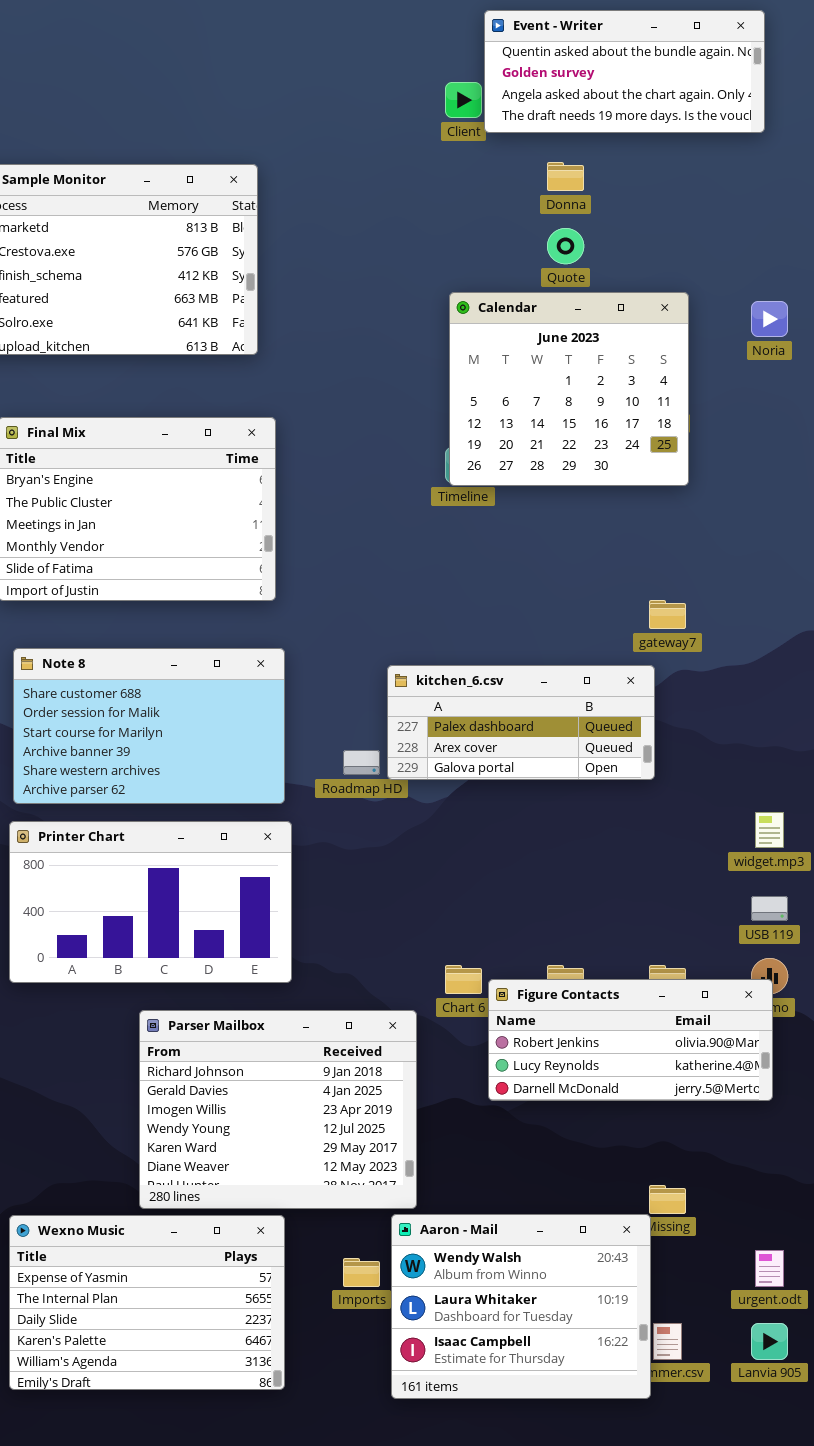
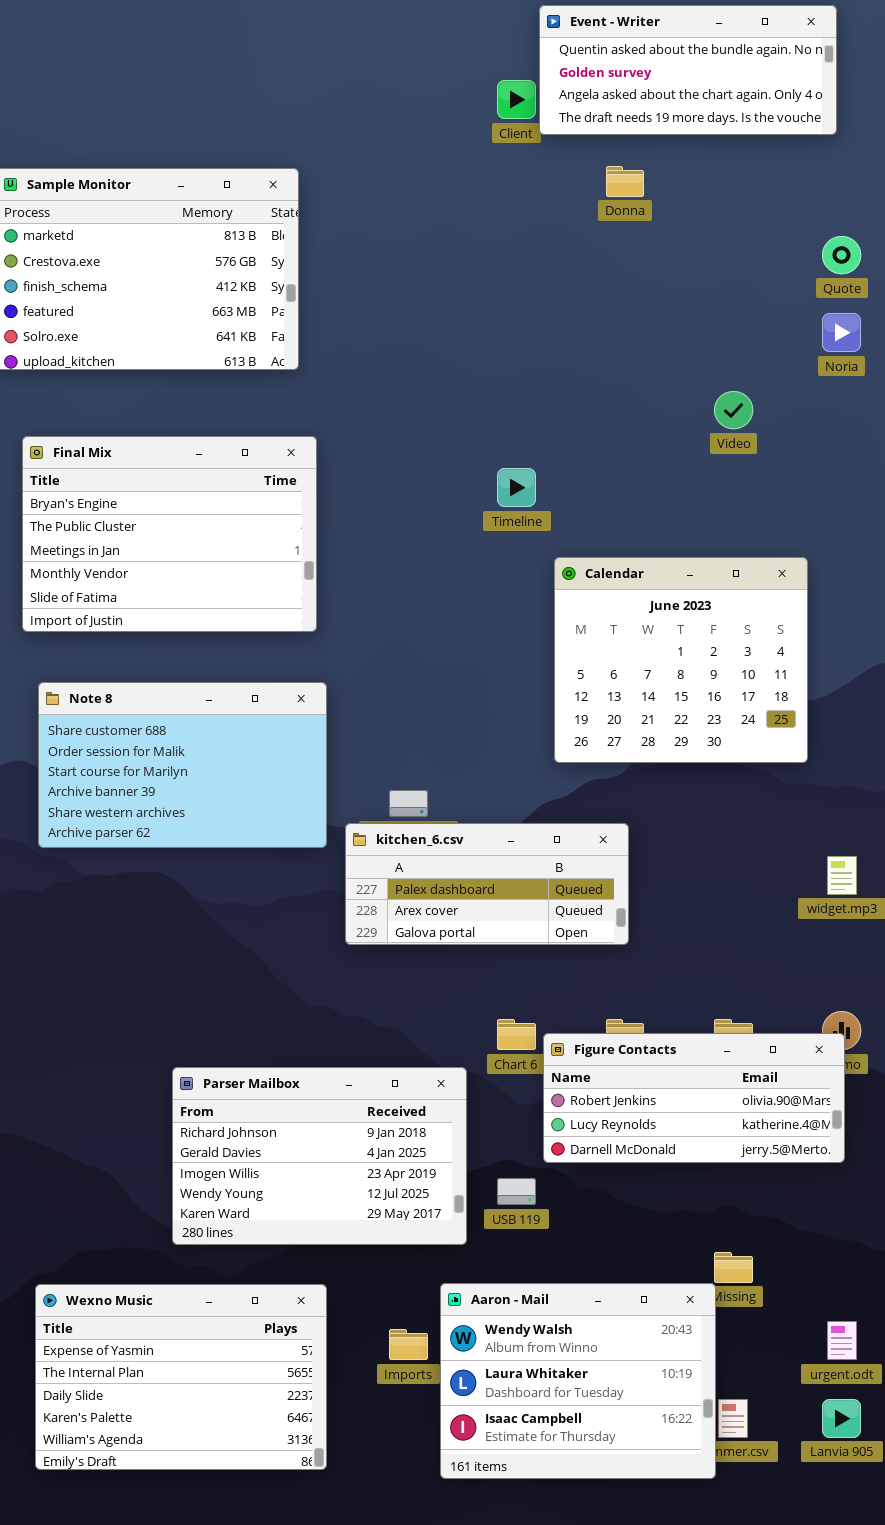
Quote: [547,228,584,264] -> [822,236,861,274], moved
Calendar: [449,292,689,486] -> [554,557,808,763], moved
kitchen_6.csv: [387,665,655,780] -> [345,823,629,945], moved
Printer Chart: [9,821,292,983] -> none, closed
USB 119: [751,896,788,921] -> [497,1178,536,1205], moved
Parser Mailbox: [139,1010,417,1209] -> [172,1067,467,1245], resized

